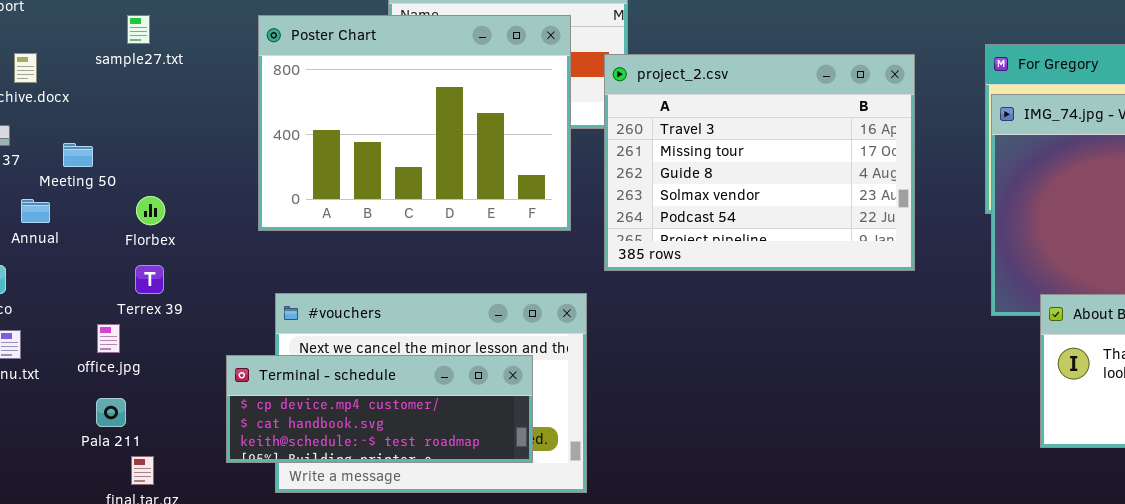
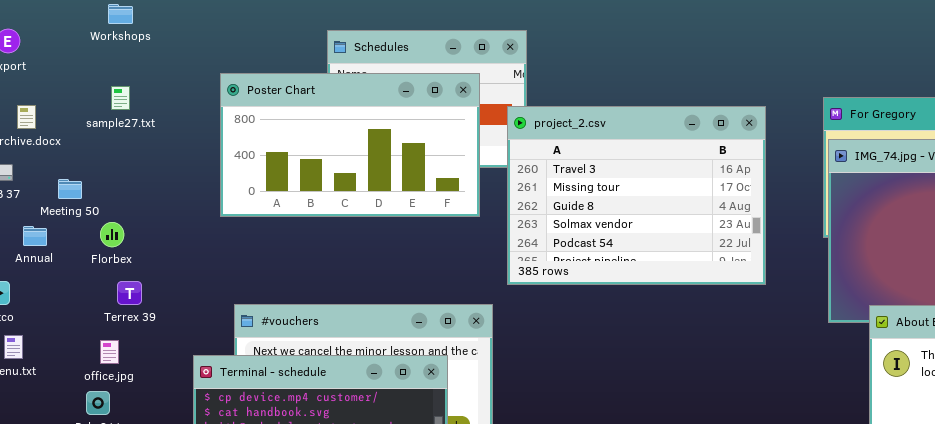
sample27.txt: [127,15,150,44] -> [111,86,130,110], moved
Poster Chart: [258,15,571,231] -> [220,73,480,217], resized
Florbex: [136,196,165,225] -> [100,222,124,247], moved
office.jpg: [97,324,120,353] -> [100,340,119,364], moved

